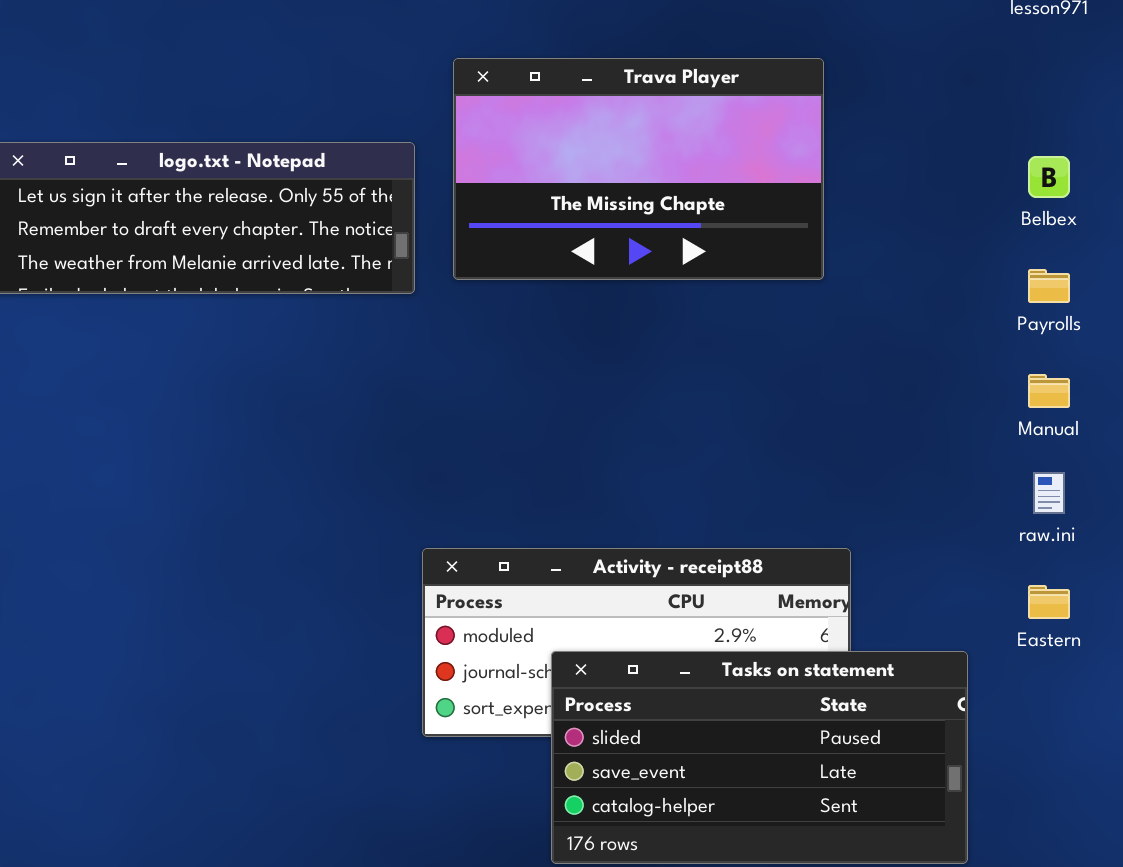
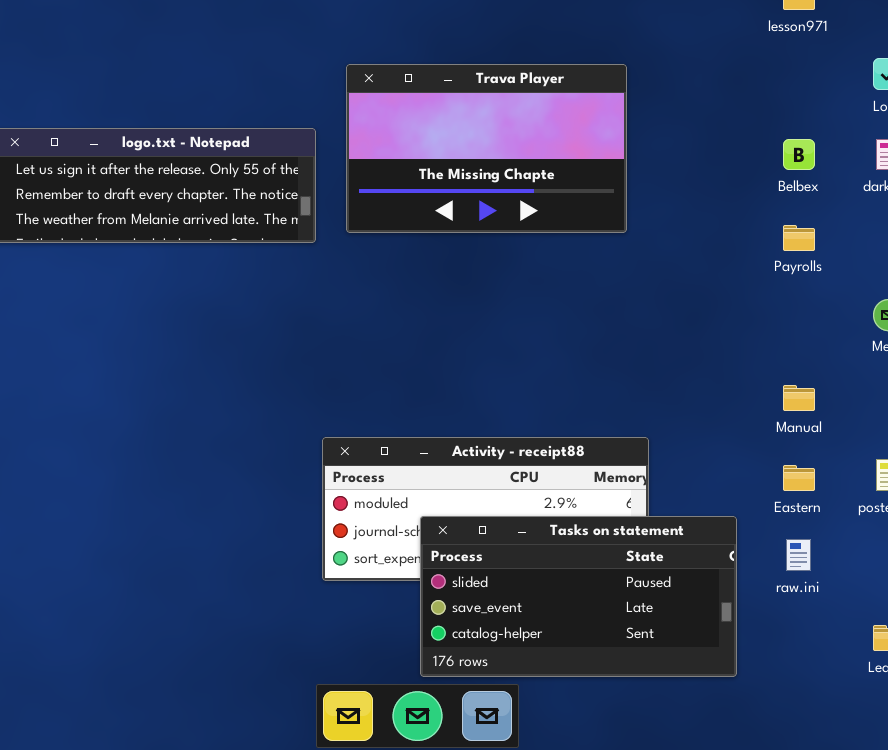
Manual: [1028,374,1070,408] -> [783,385,815,411], moved
raw.ini: [1033,472,1065,514] -> [786,539,811,571], moved

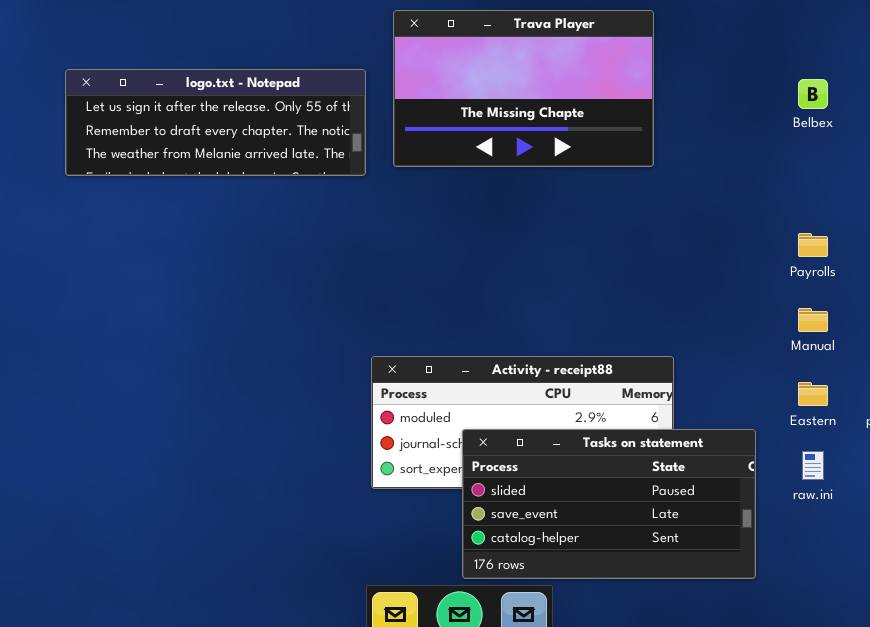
Payrolls: [783,225,815,251] -> [798,233,828,257], moved

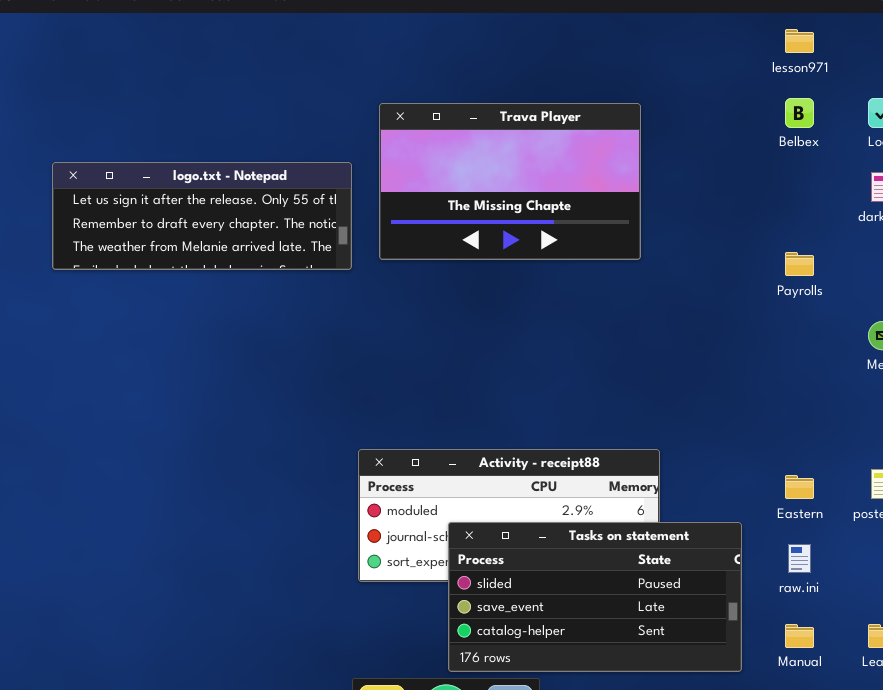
Belbex: [798,79,828,109] -> [785,98,814,128], moved
Payrolls: [798,233,828,257] -> [785,252,814,276], moved
Manual: [798,308,828,332] -> [785,624,814,648], moved

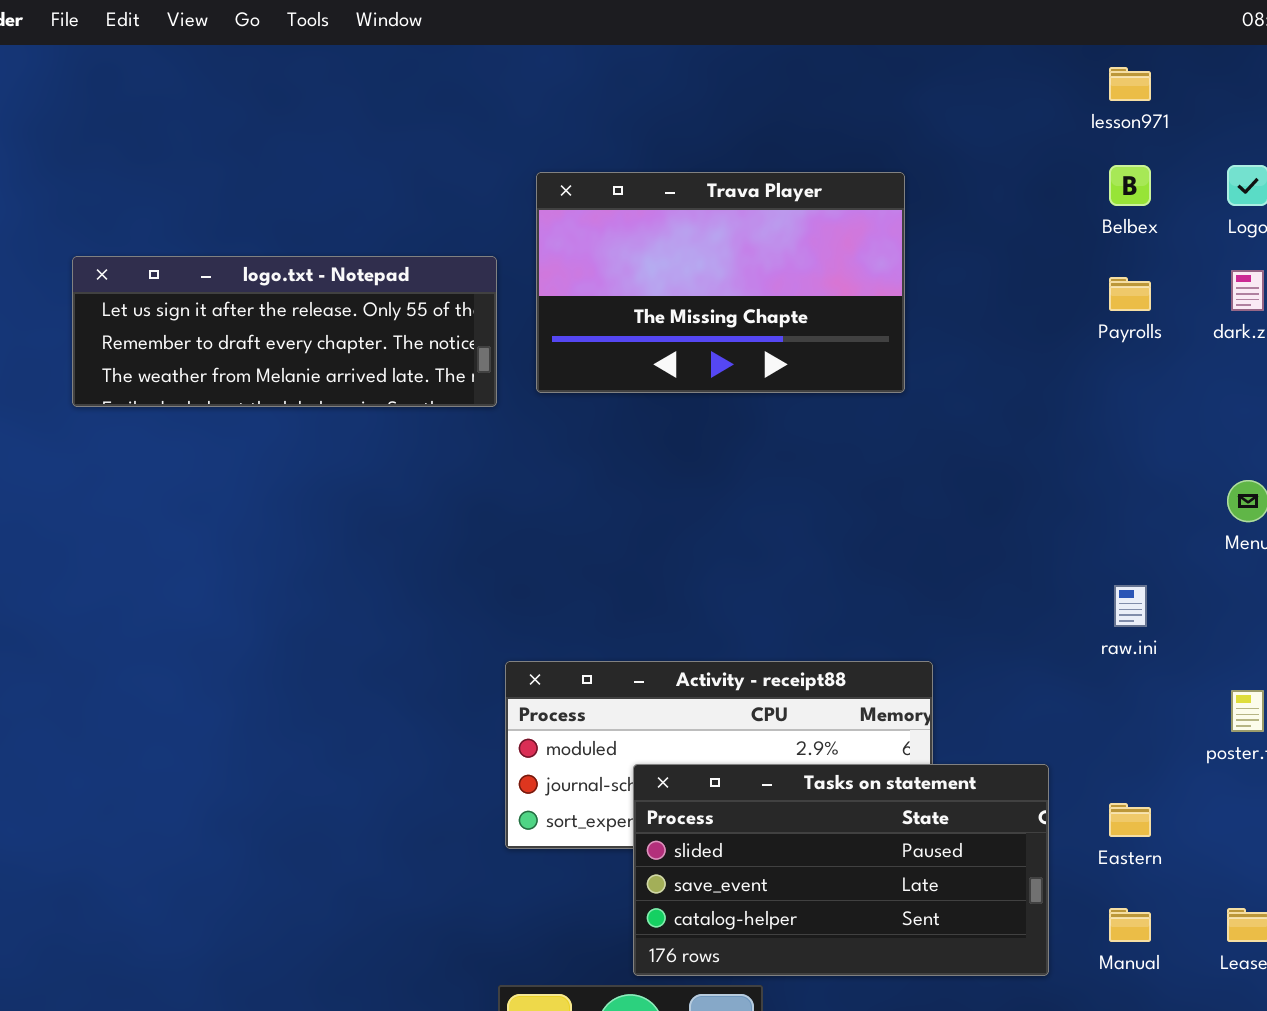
Payrolls: [785,252,814,276] -> [1109,277,1151,311], moved
Eastern: [785,475,814,499] -> [1109,803,1151,837], moved
raw.ini: [788,544,811,573] -> [1114,585,1147,627], moved

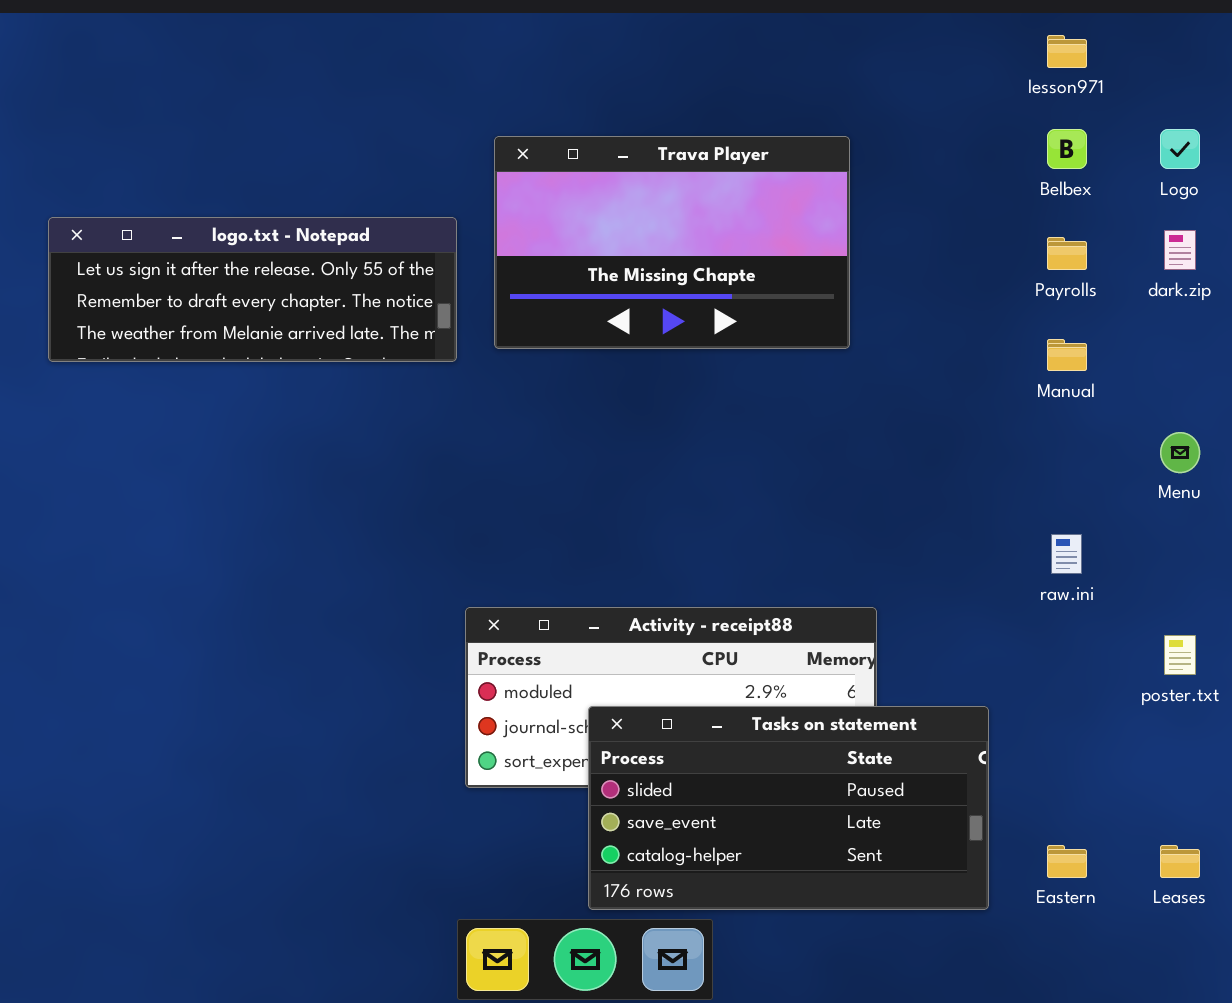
Eastern: [1109,803,1151,837] -> [1047,845,1087,878], moved
Manual: [1109,908,1151,942] -> [1047,339,1087,371], moved

